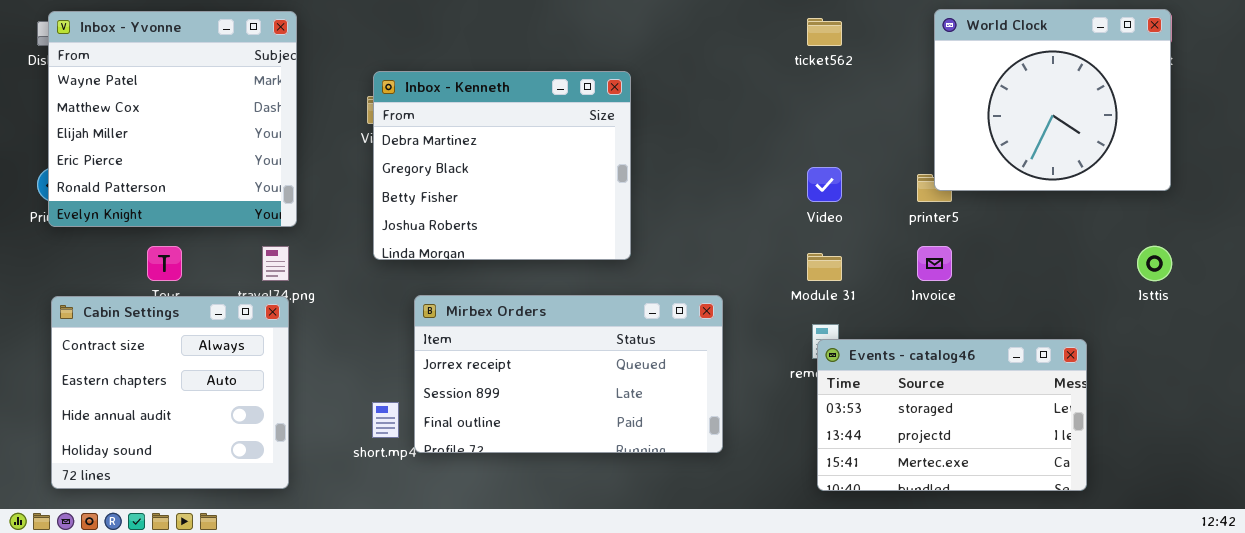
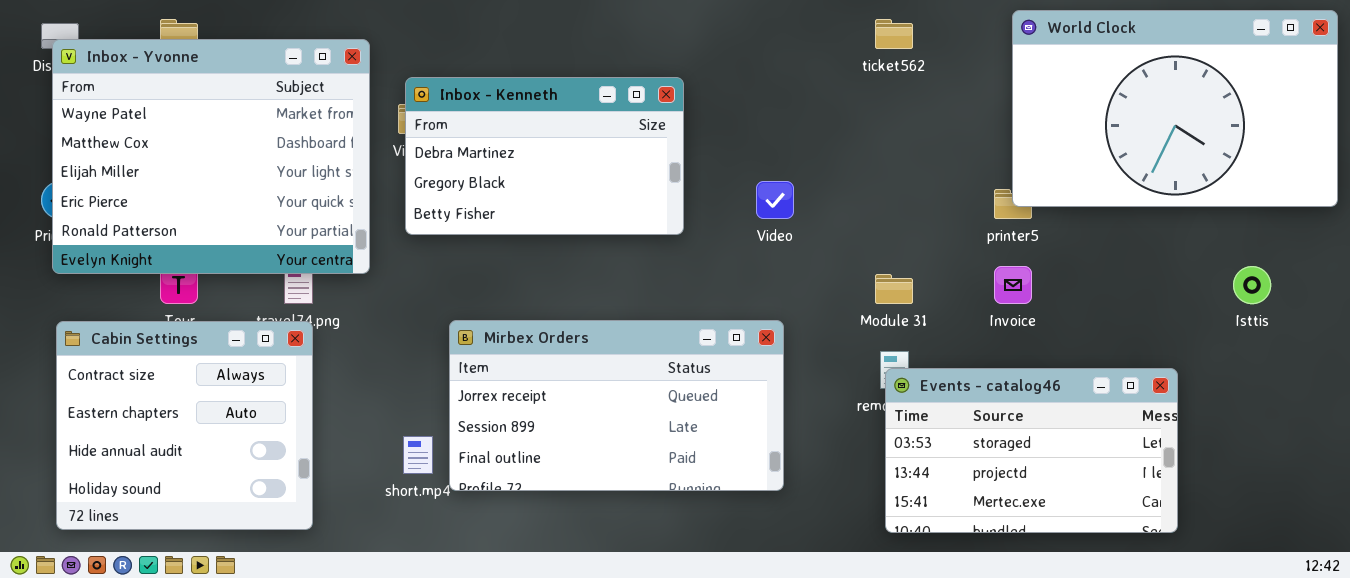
World Clock: [934,9,1171,191] -> [1012,10,1338,207], resized
Inbox - Yvonne: [48,11,297,227] -> [52,39,370,274], moved, resized
Inbox - Kenneth: [373,71,631,260] -> [405,77,684,235], resized
Video: [807,167,842,202] -> [756,181,794,219], moved

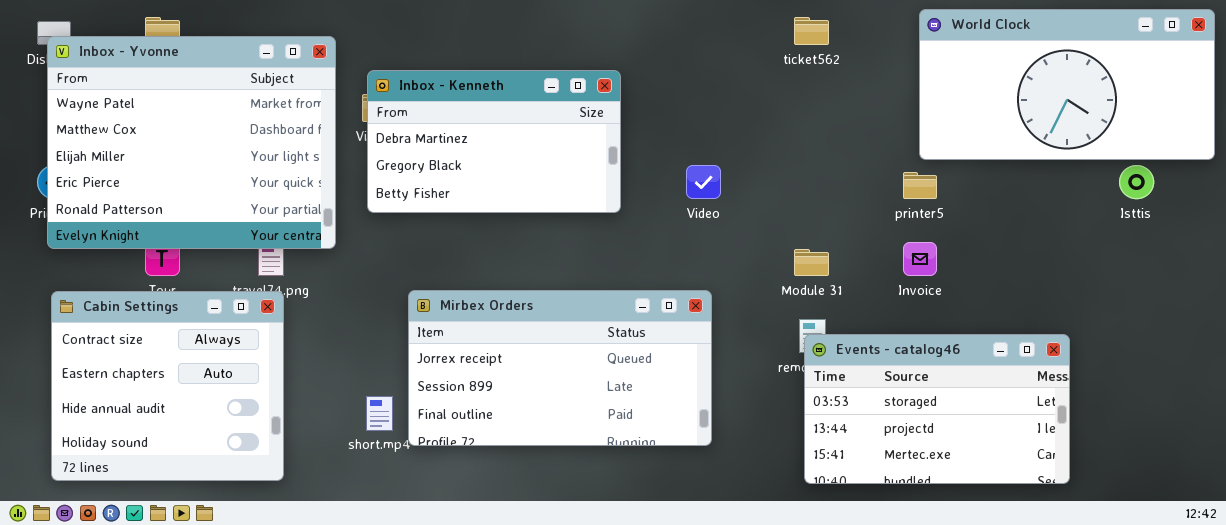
World Clock: [1012,10,1338,207] -> [919,9,1215,160], resized
Isttis: [1233,266,1271,304] -> [1119,165,1154,199], moved

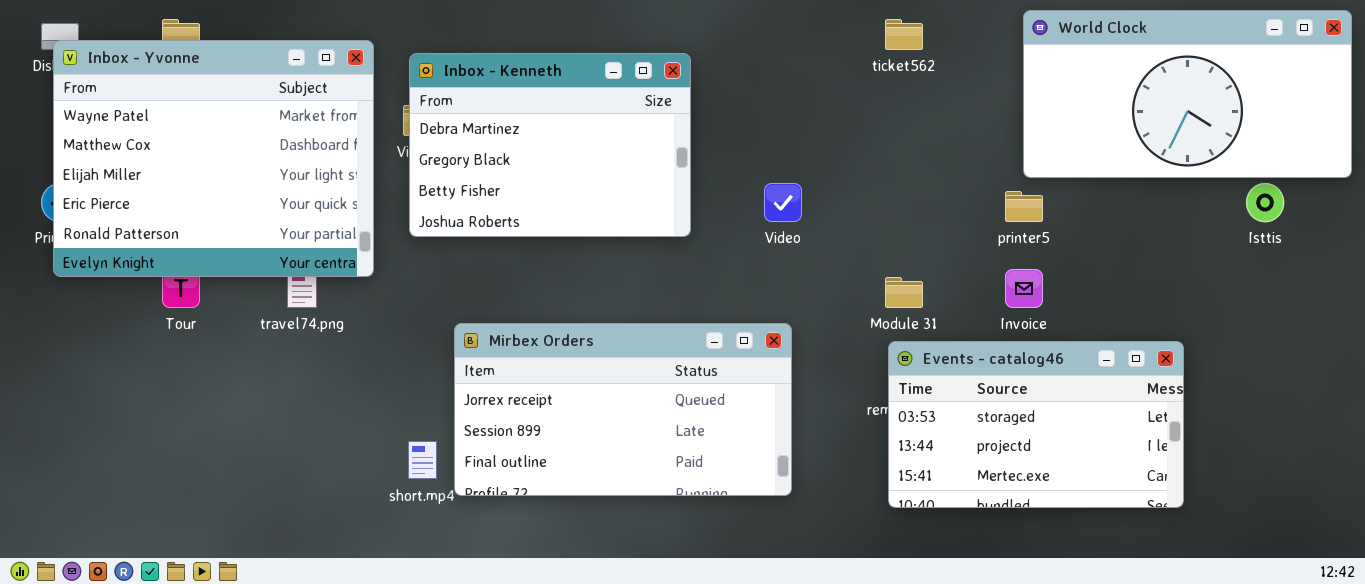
Inbox - Kenneth: [367,70,621,213] -> [409,53,691,237], resized
Cabin Settings: [51,291,284,481] -> none, closed
Events - catalog46: [804,334,1070,484] -> [888,341,1184,508], moved

